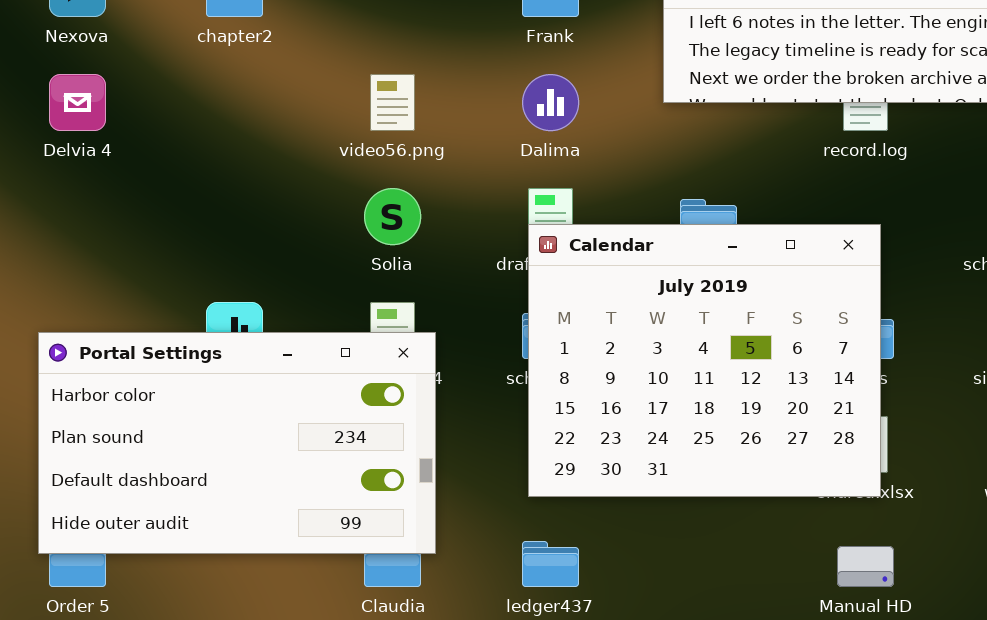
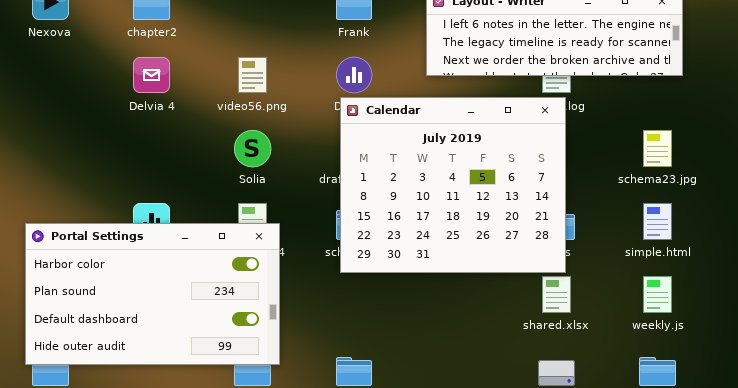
Delvia 4: [49,74,106,131] -> [133,57,170,93], moved
Calendar: [528,224,881,497] -> [340,97,566,273], moved

